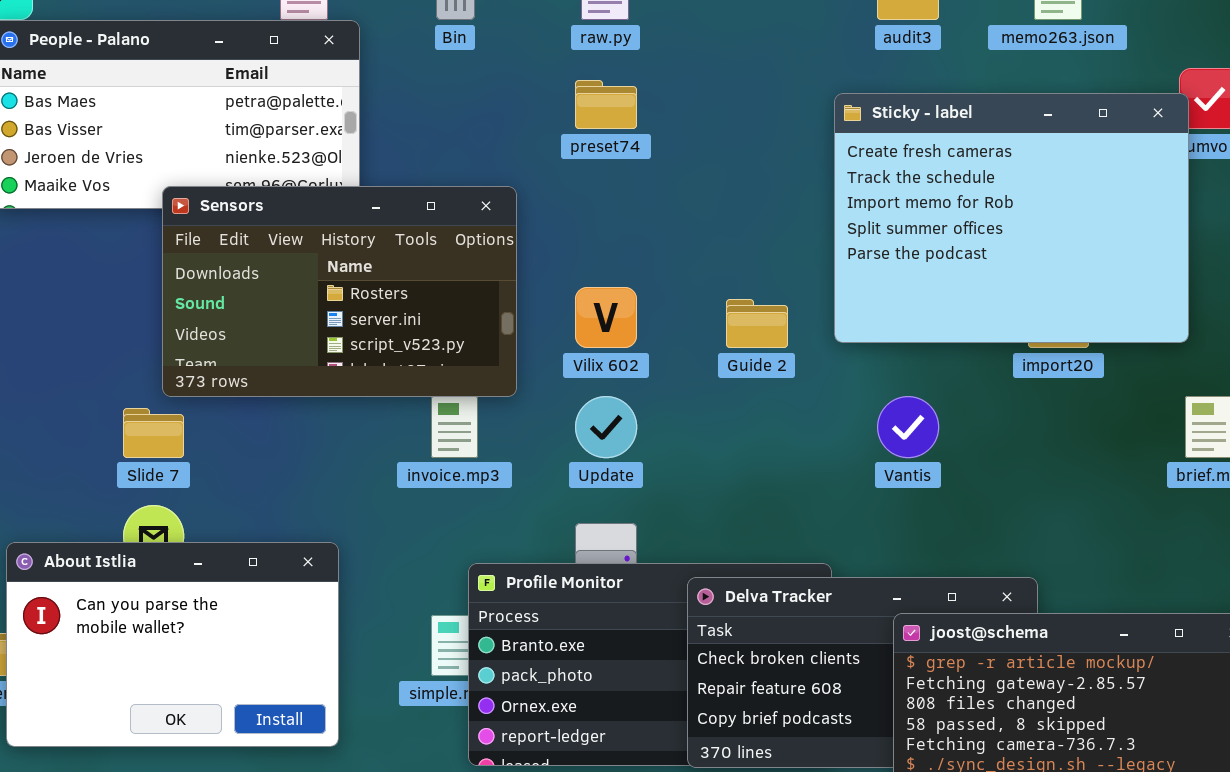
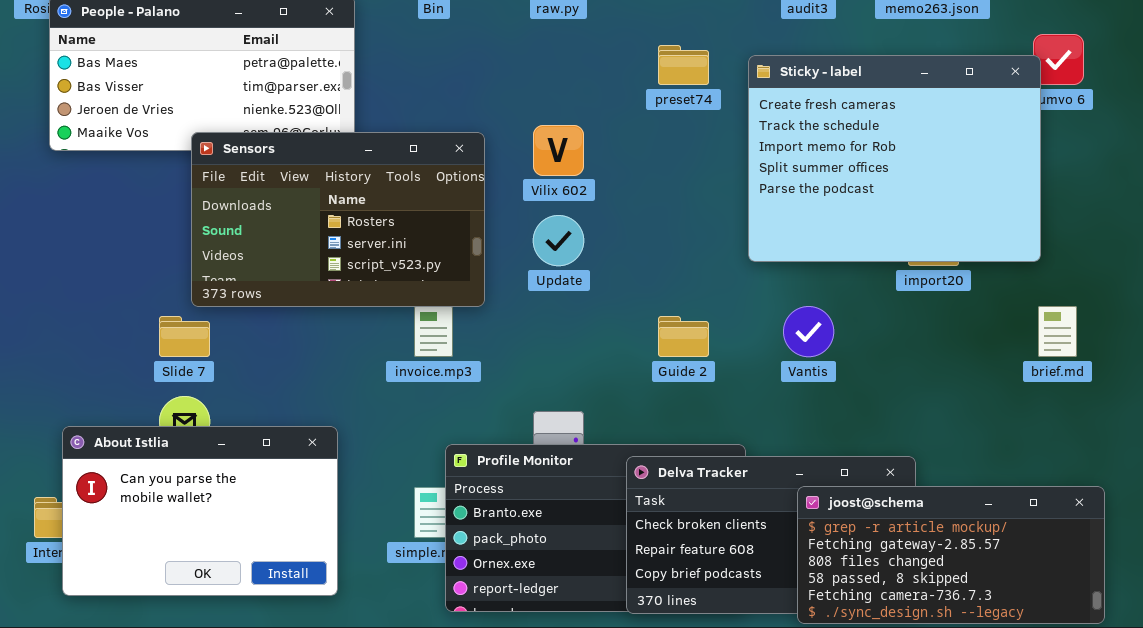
preset74: [575,80,637,129] -> [658,45,709,85], moved
Vilix 602: [575,287,637,348] -> [533,125,584,176], moved
Guide 2: [726,299,788,348] -> [658,316,709,357], moved
Update: [575,396,637,458] -> [533,215,584,266], moved

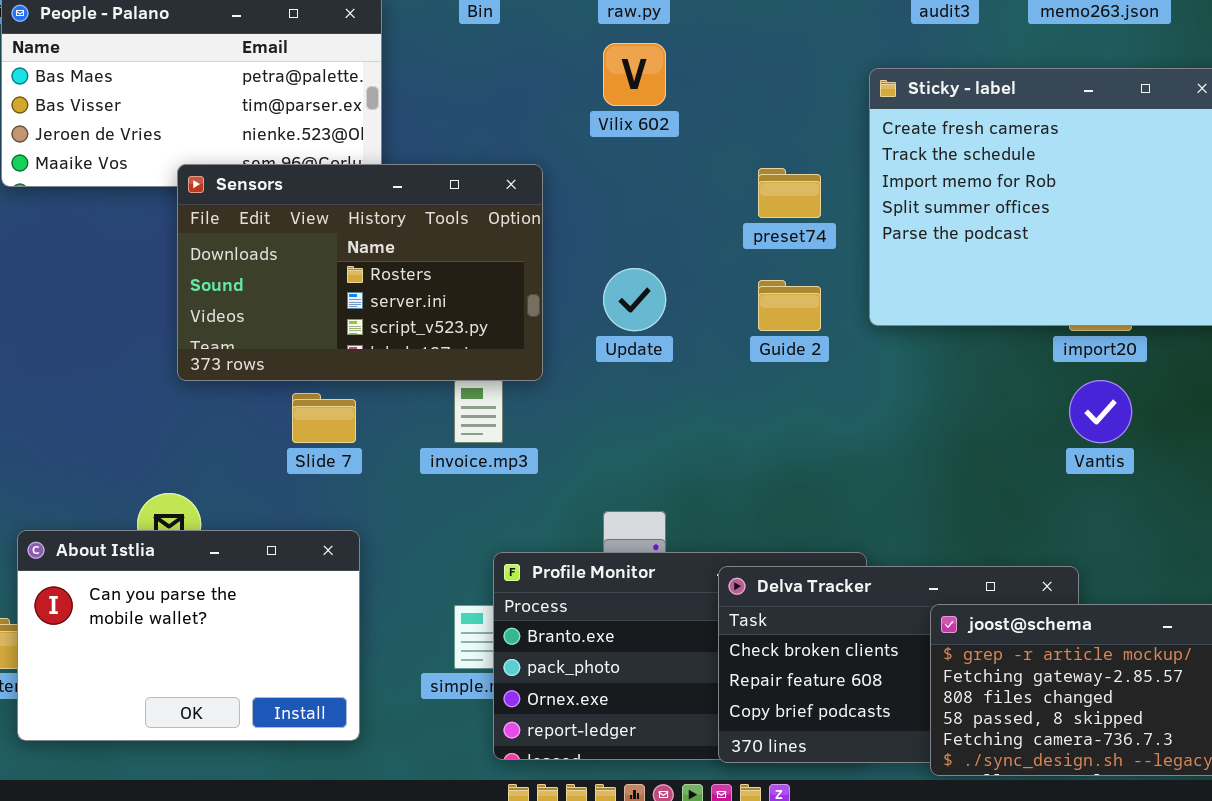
preset74: [658,45,709,85] -> [758,168,821,218], moved
Vilix 602: [533,125,584,176] -> [603,43,666,106], moved
Vantis: [783,306,834,357] -> [1069,380,1132,443], moved
Slide 7: [159,316,210,357] -> [292,393,356,443], moved
Guide 2: [658,316,709,357] -> [758,280,821,331], moved

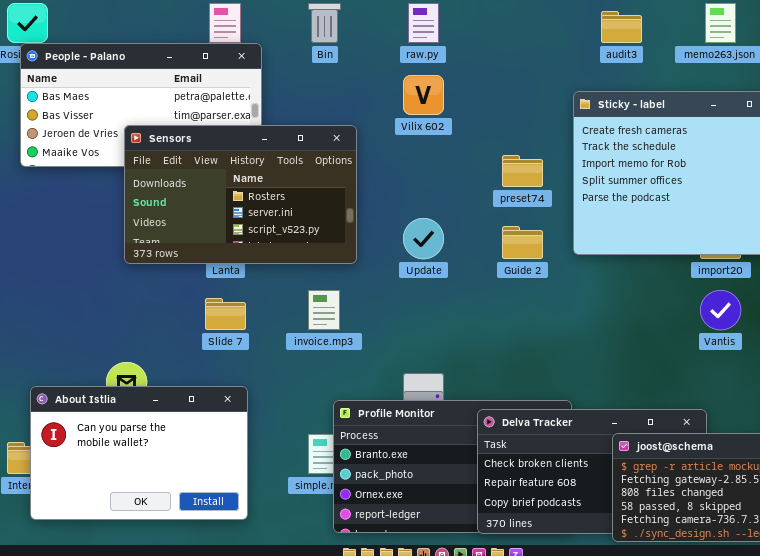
Sensors: [177,164,543,381] -> [124,125,357,264], moved

